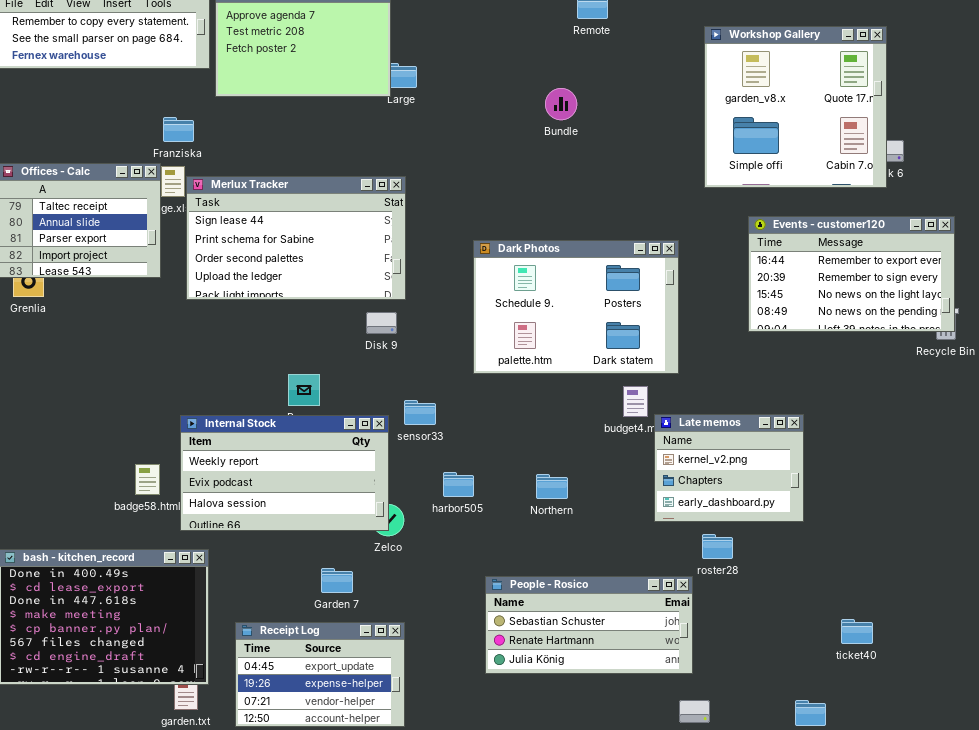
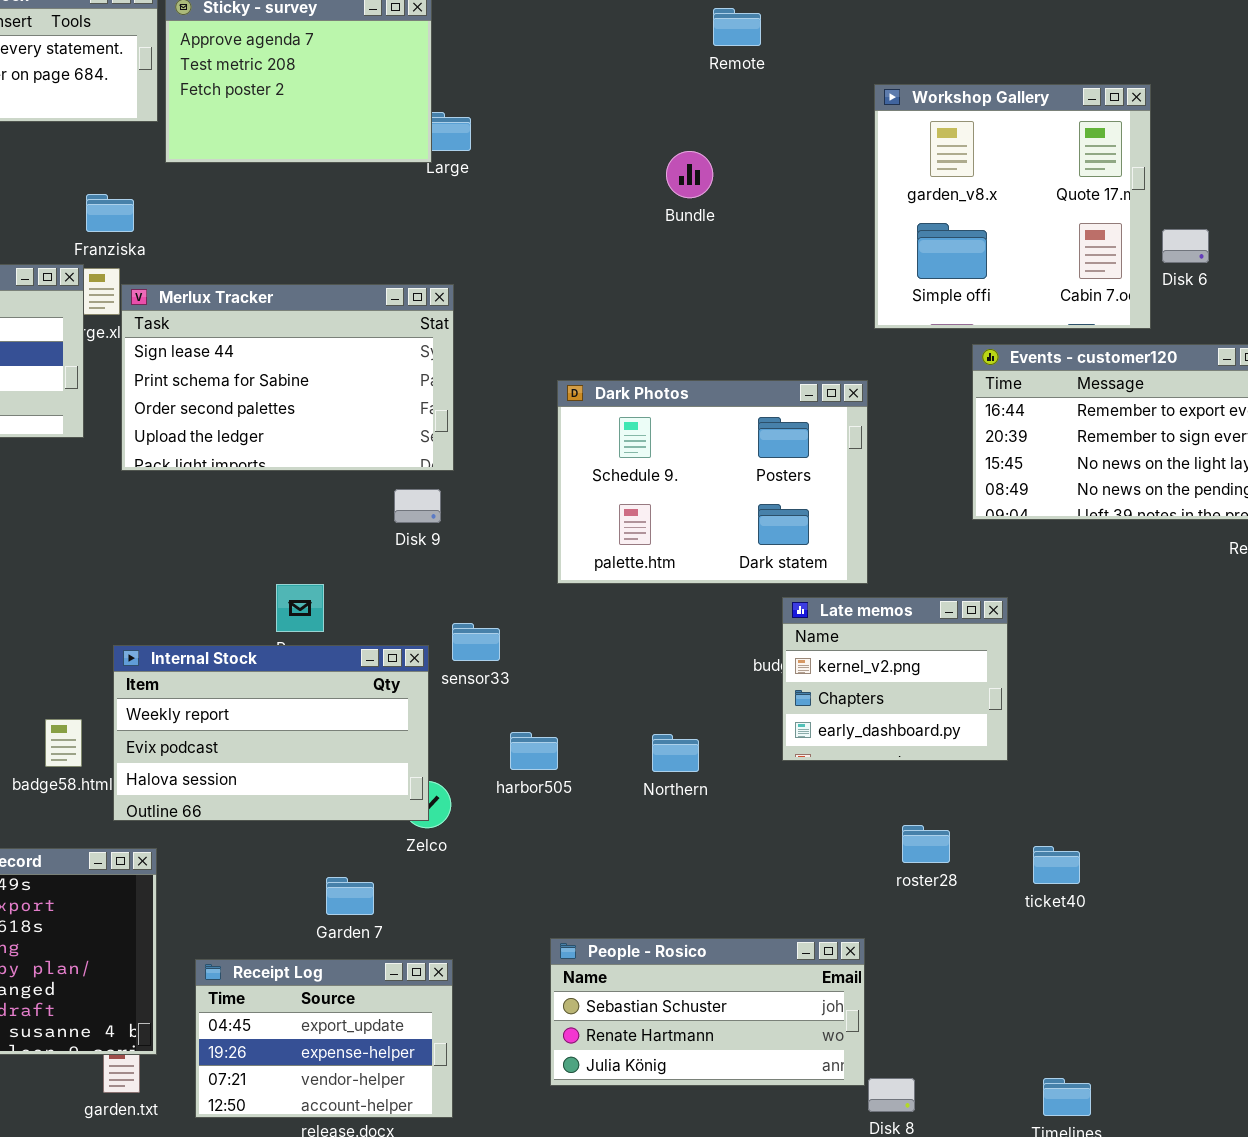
Workshop Gallery: [704,26,887,188] -> [874,84,1151,329], moved
Late memos: [654,414,804,522] -> [782,597,1008,761], moved
People - Rosico: [485,576,693,674] -> [550,938,865,1086], moved
ticket40: [841,619,873,644] -> [1033,846,1080,884], moved

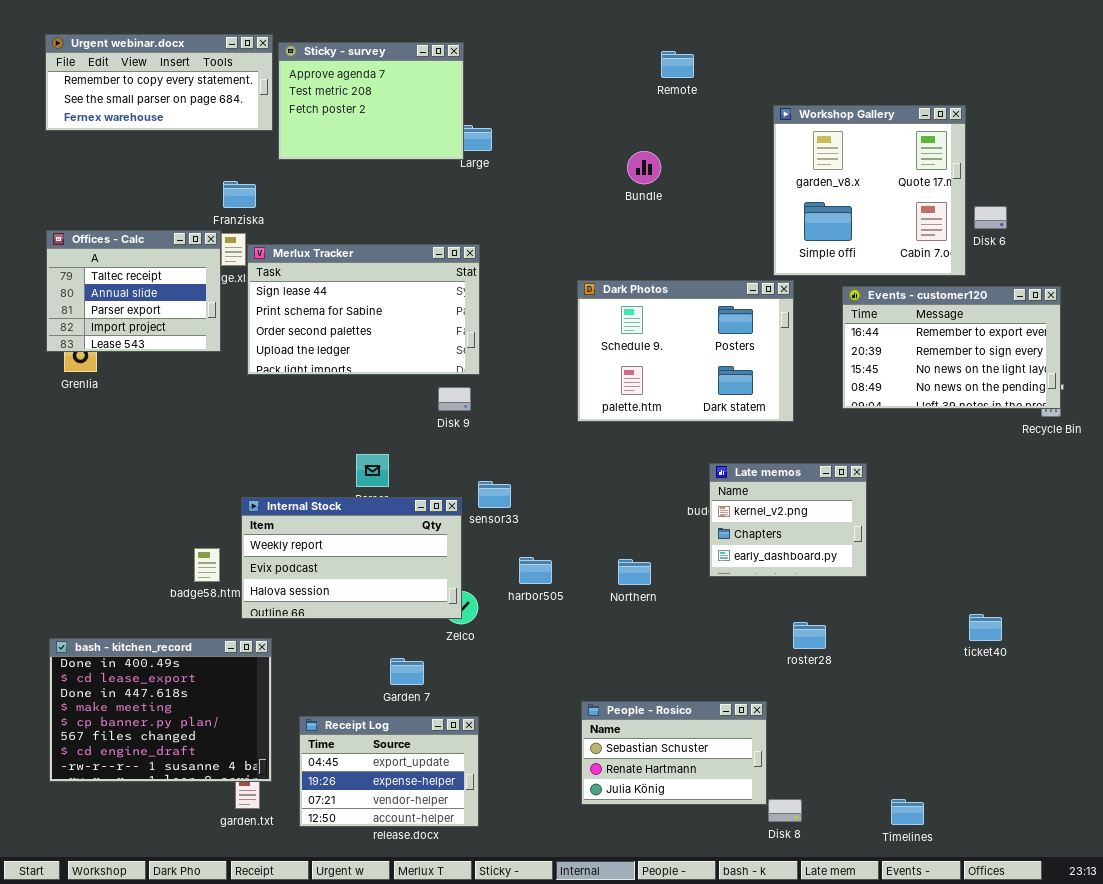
Dark Photos: [557,380,868,584] -> [577,280,794,422], moved
ticket40: [1033,846,1080,884] -> [969,614,1002,641], moved
People - Rosico: [550,938,865,1086] -> [581,701,767,805], resized

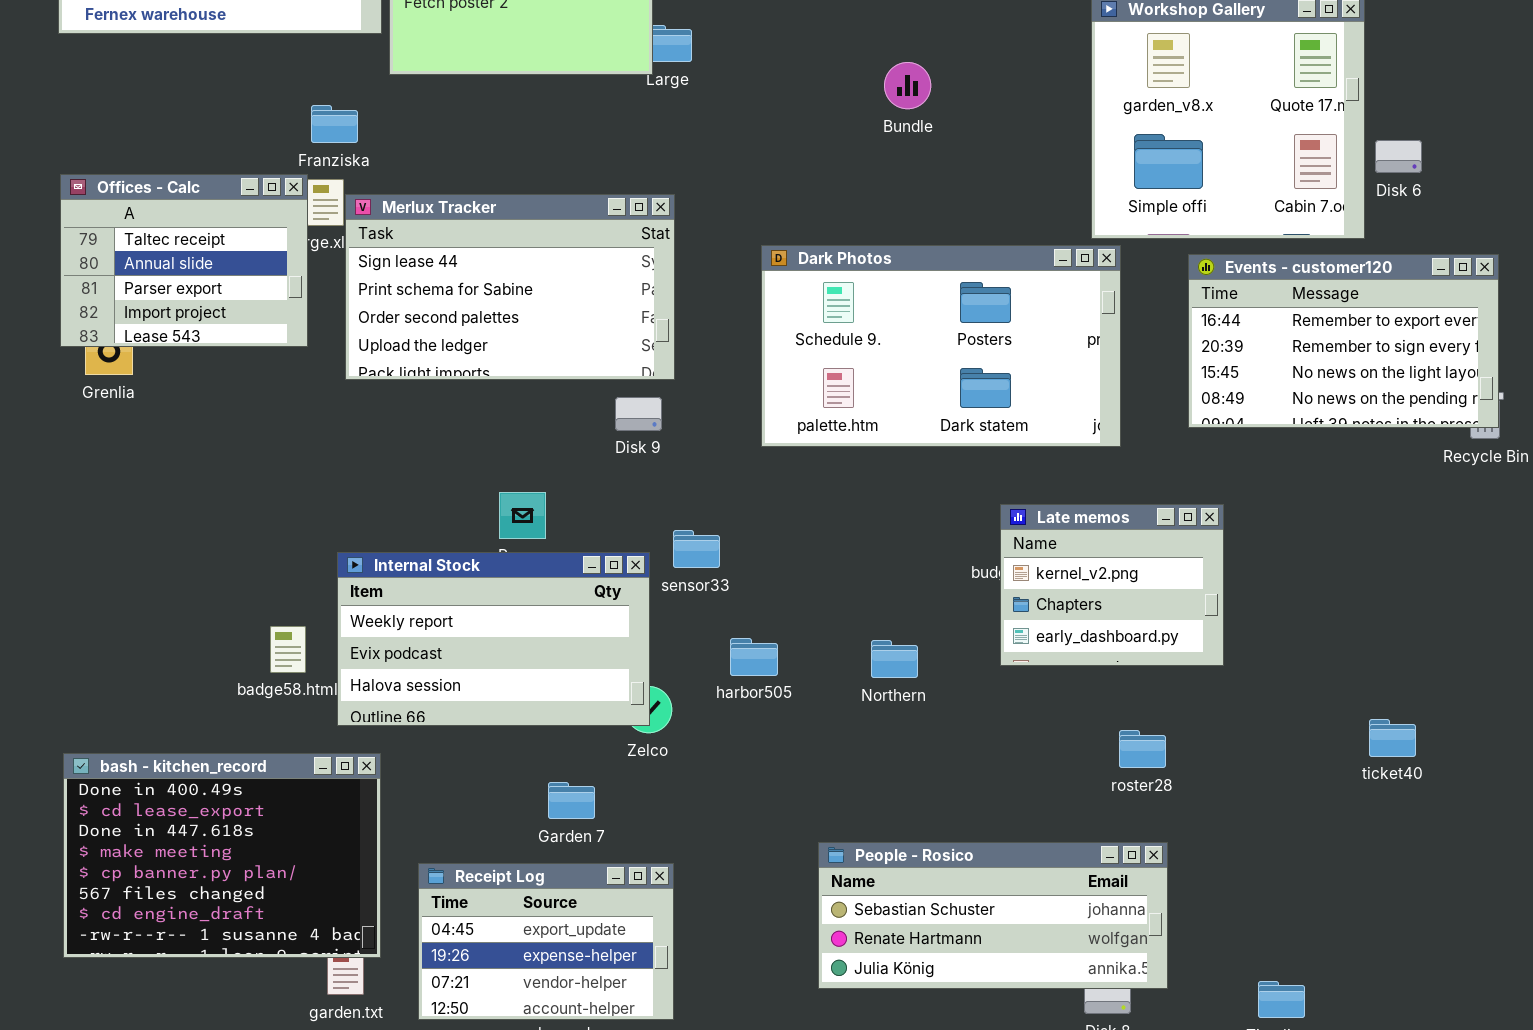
Dark Photos: [577,280,794,422] -> [761,245,1121,447], resized
People - Rosico: [581,701,767,805] -> [818,842,1168,989], resized

